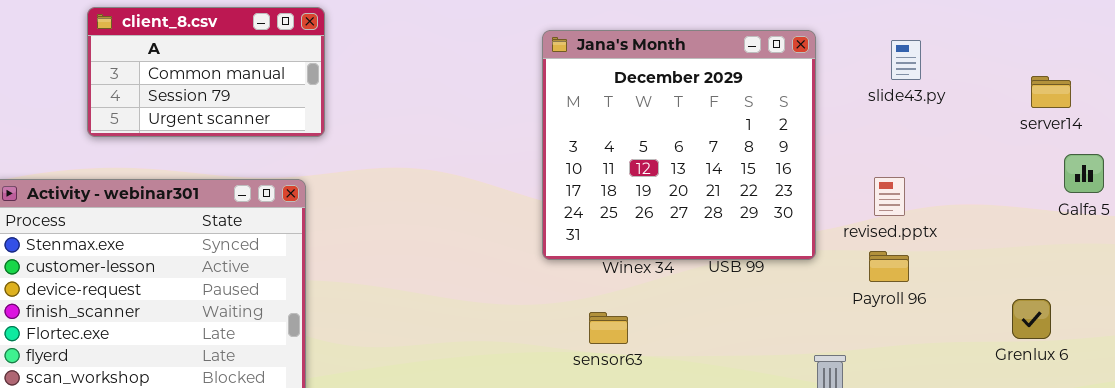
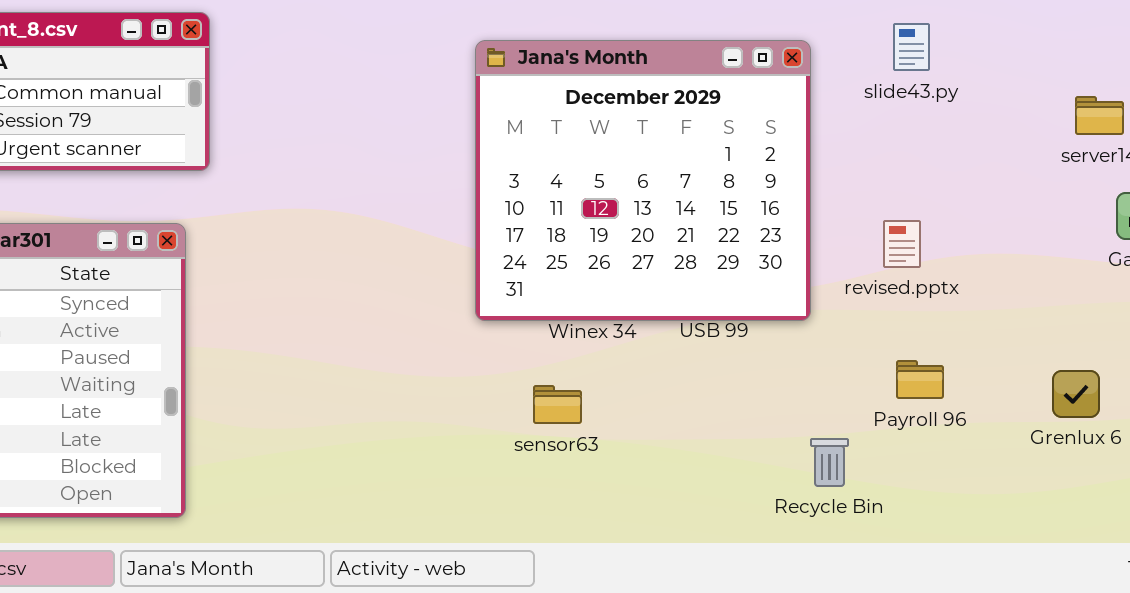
slide43.py: [891,40,921,80] -> [893,23,930,71], moved
Payroll 96: [869,251,909,282] -> [896,360,944,399], moved

